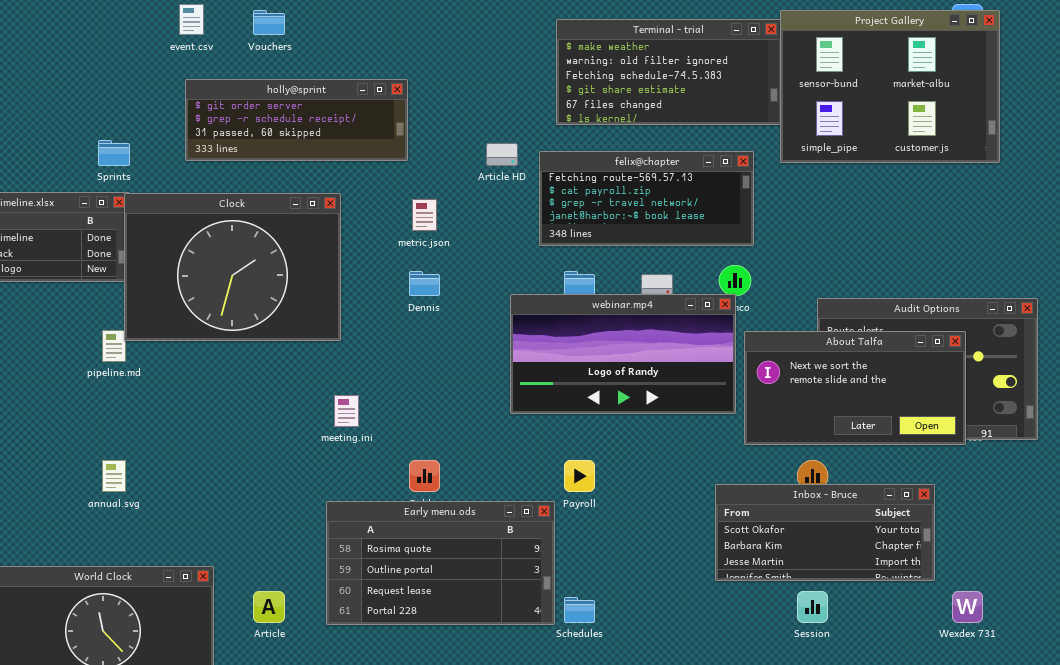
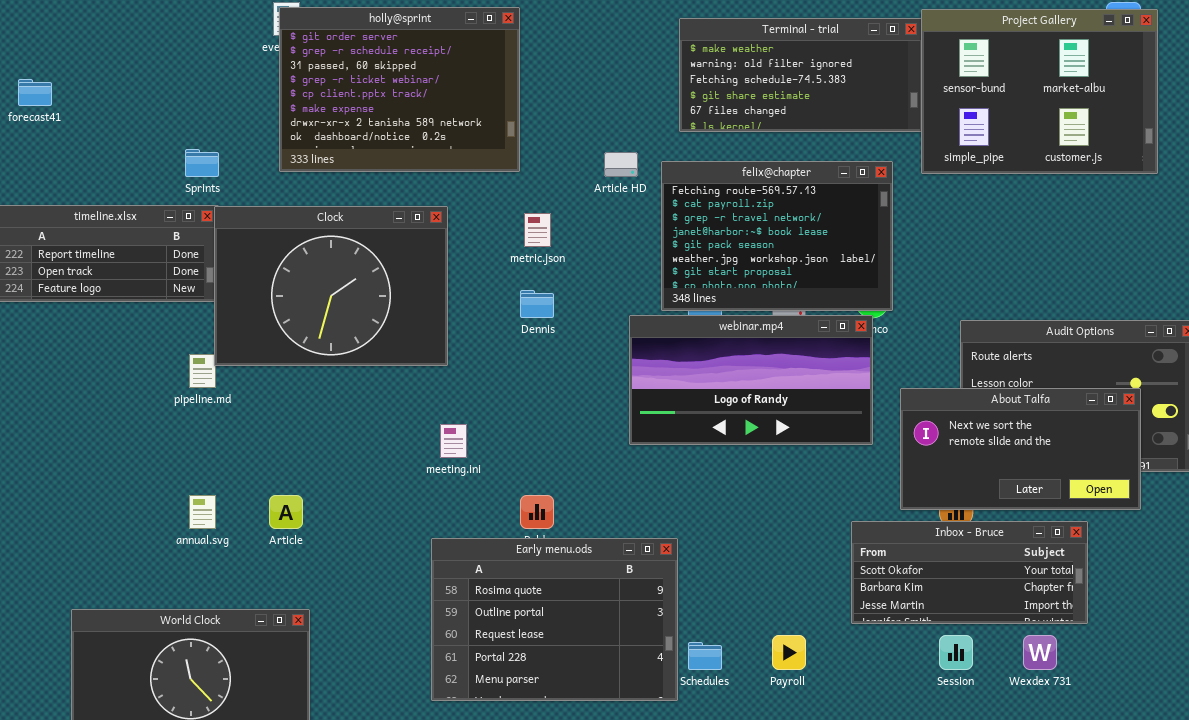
holly@sprint: [185,79,408,161] -> [279,7,520,172], resized
felix@chapter: [539,151,754,246] -> [661,161,893,311], resized
About Talfa: [744,331,966,445] -> [900,388,1141,510], moved
Payroll: [564,460,595,492] -> [772,635,806,670], moved
Early menu.ods: [326,501,555,625] -> [431,538,678,701], resized
Article: [253,591,285,623] -> [269,495,303,529], moved
Wexdex 731: [952,591,983,623] -> [1023,635,1057,670], moved

